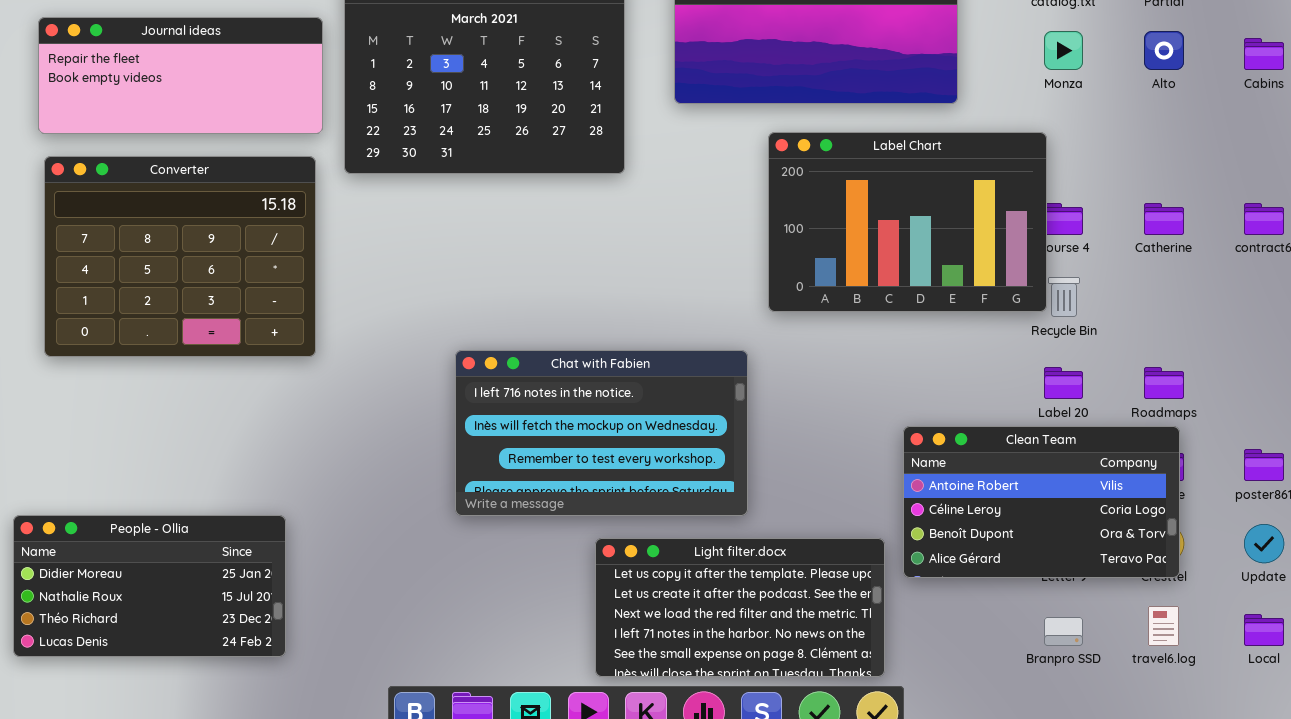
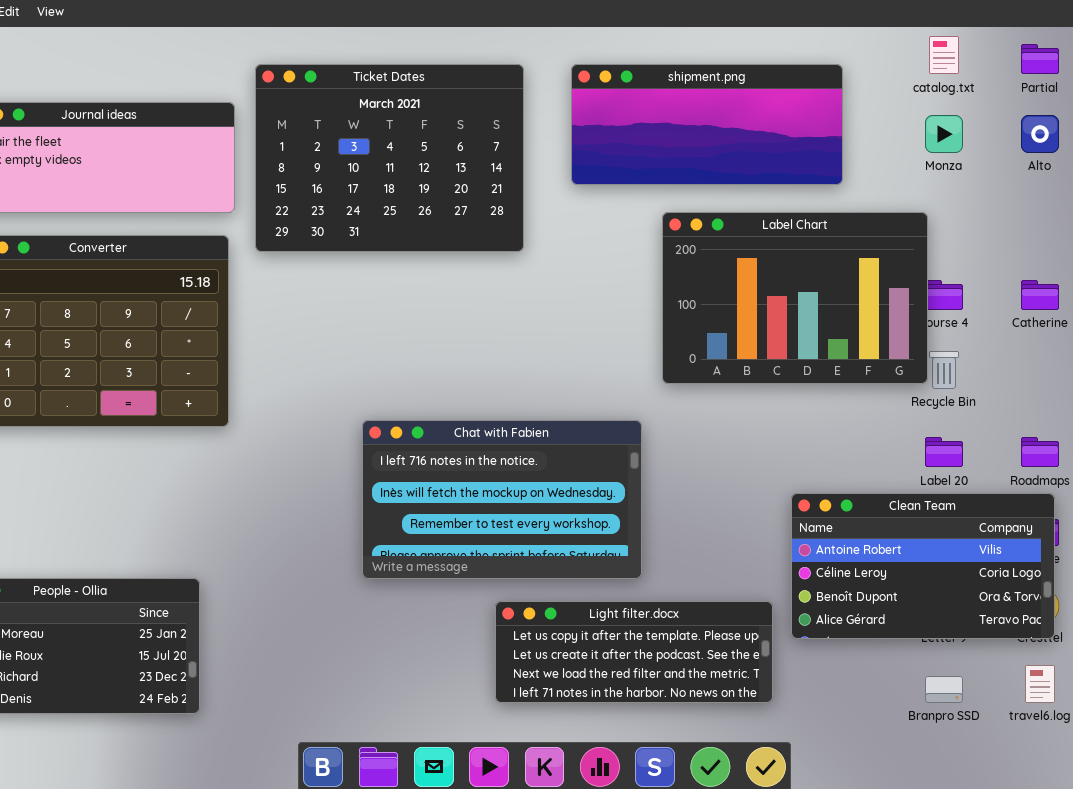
Light filter.docx: [595,538,885,677] -> [495,601,773,703], resized

